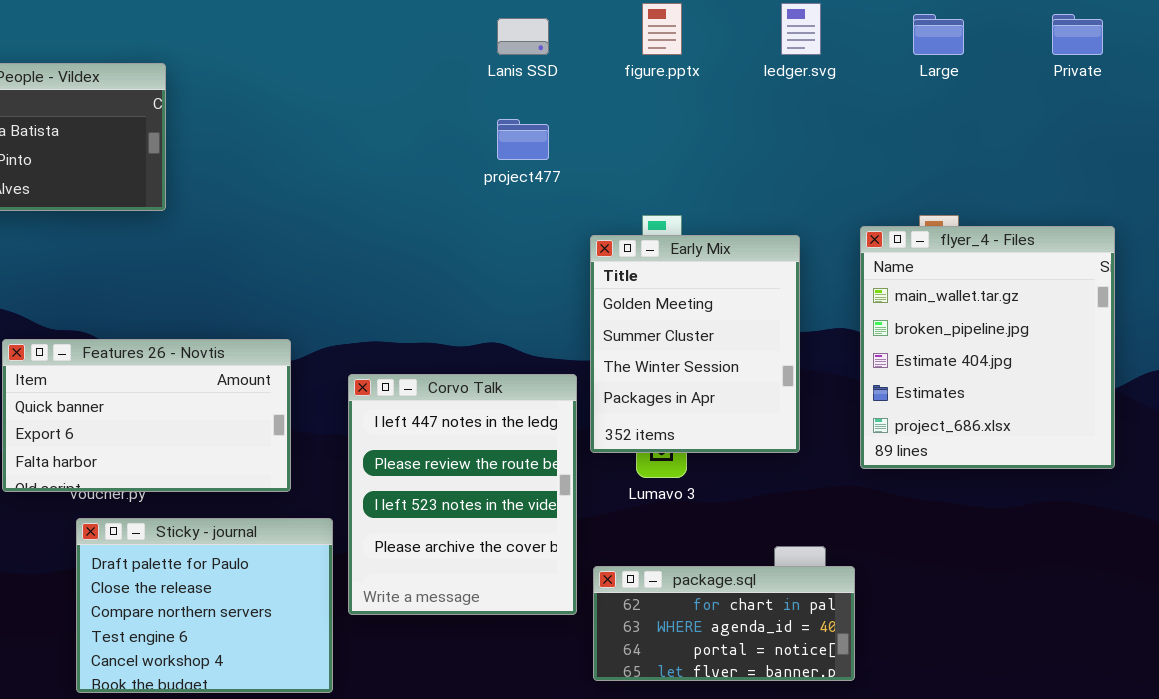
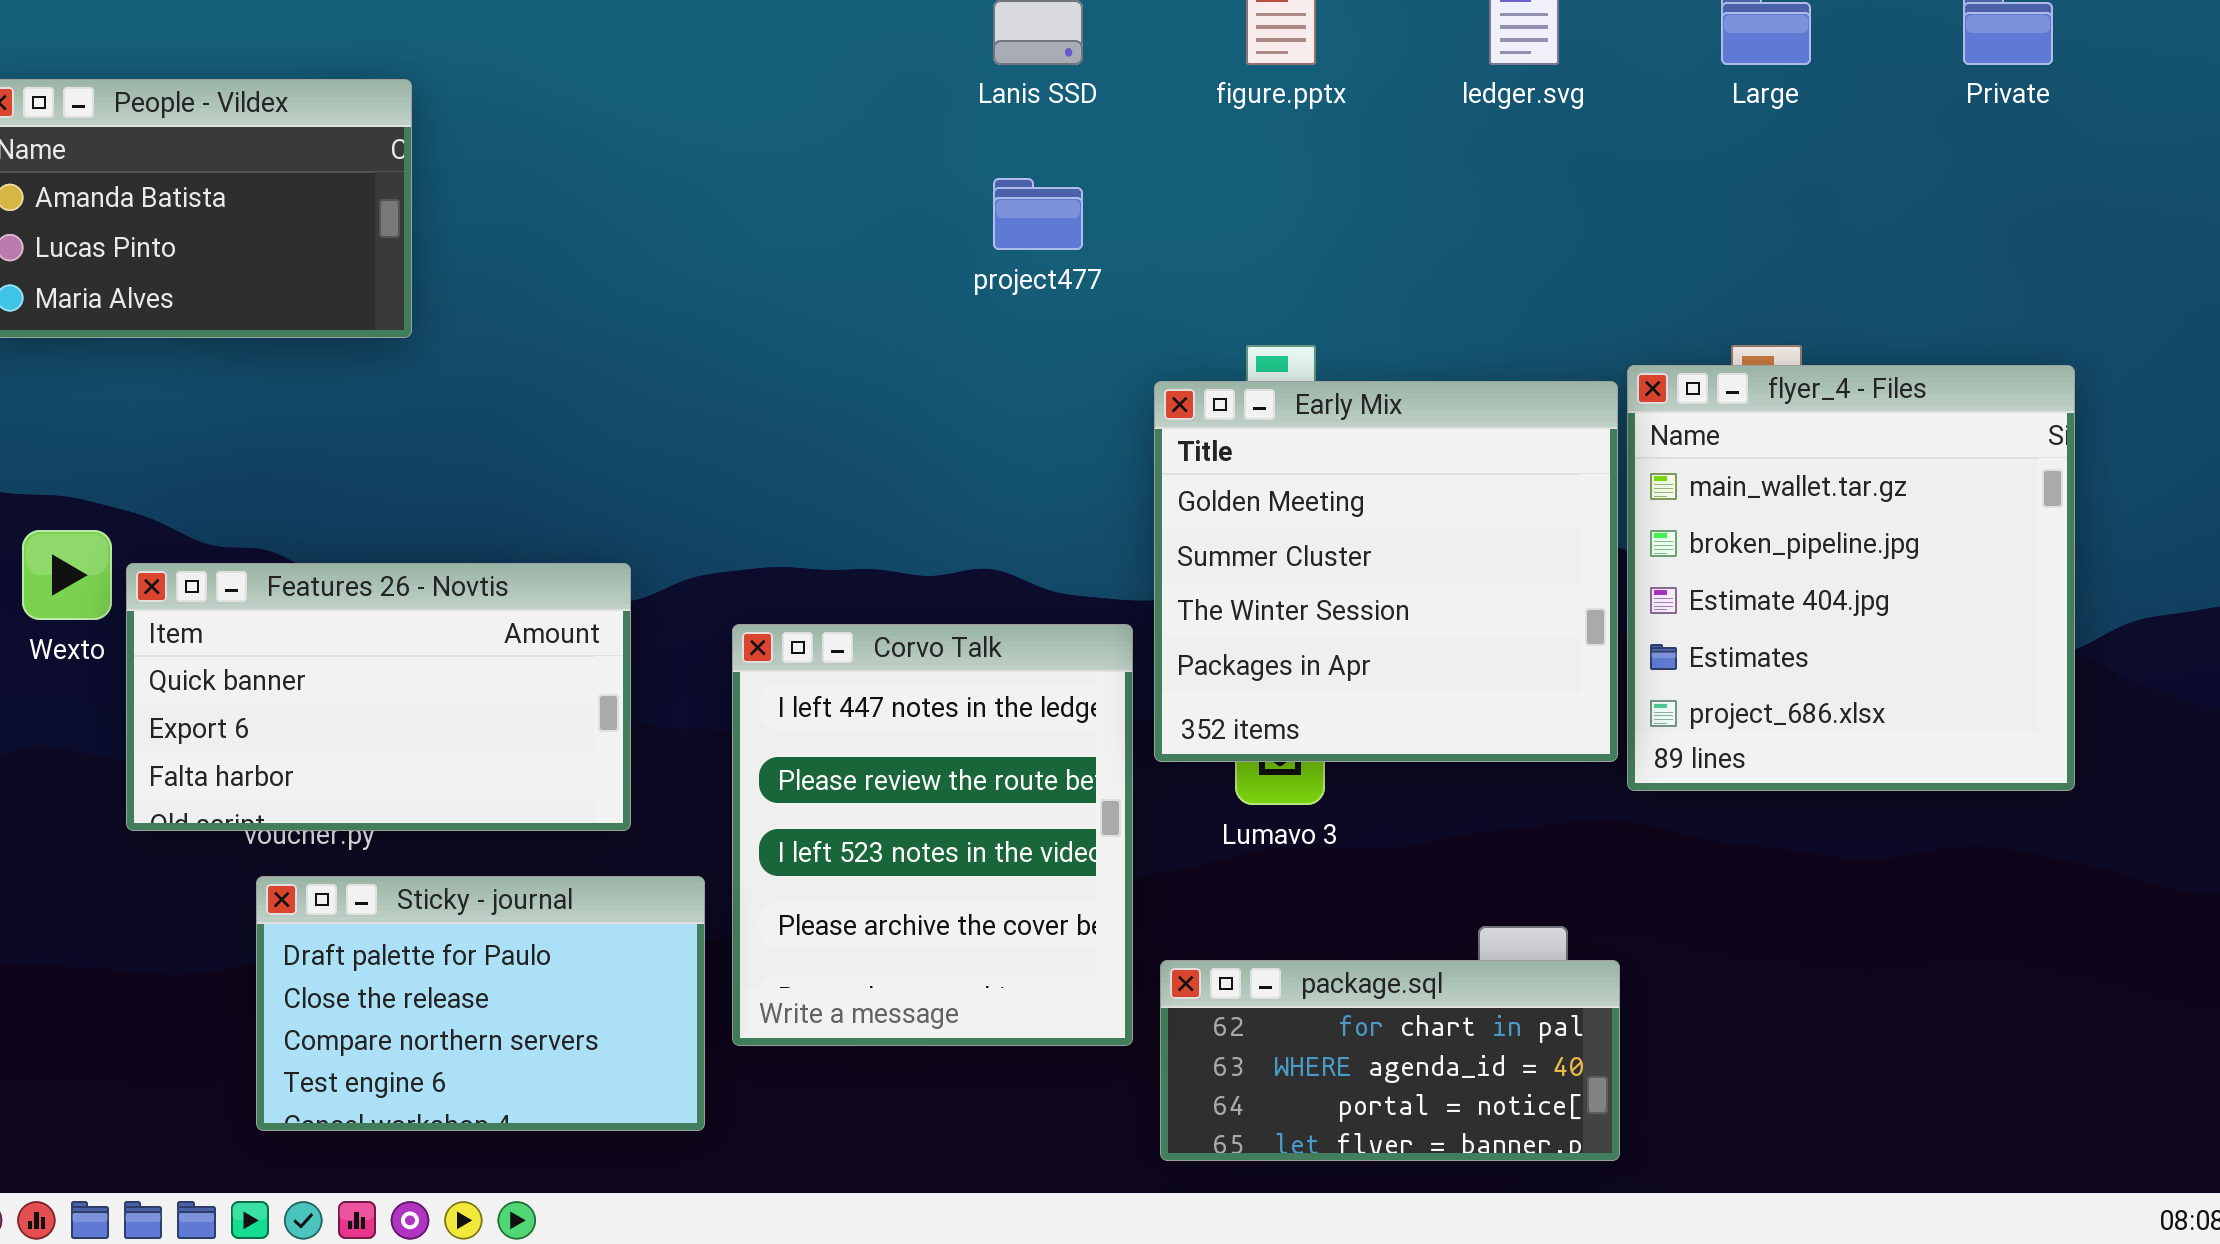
Early Mix: [590,235,800,453] -> [1154,381,1618,762], resized
Sticky - journal: [76,518,333,693] -> [256,876,705,1131], resized

